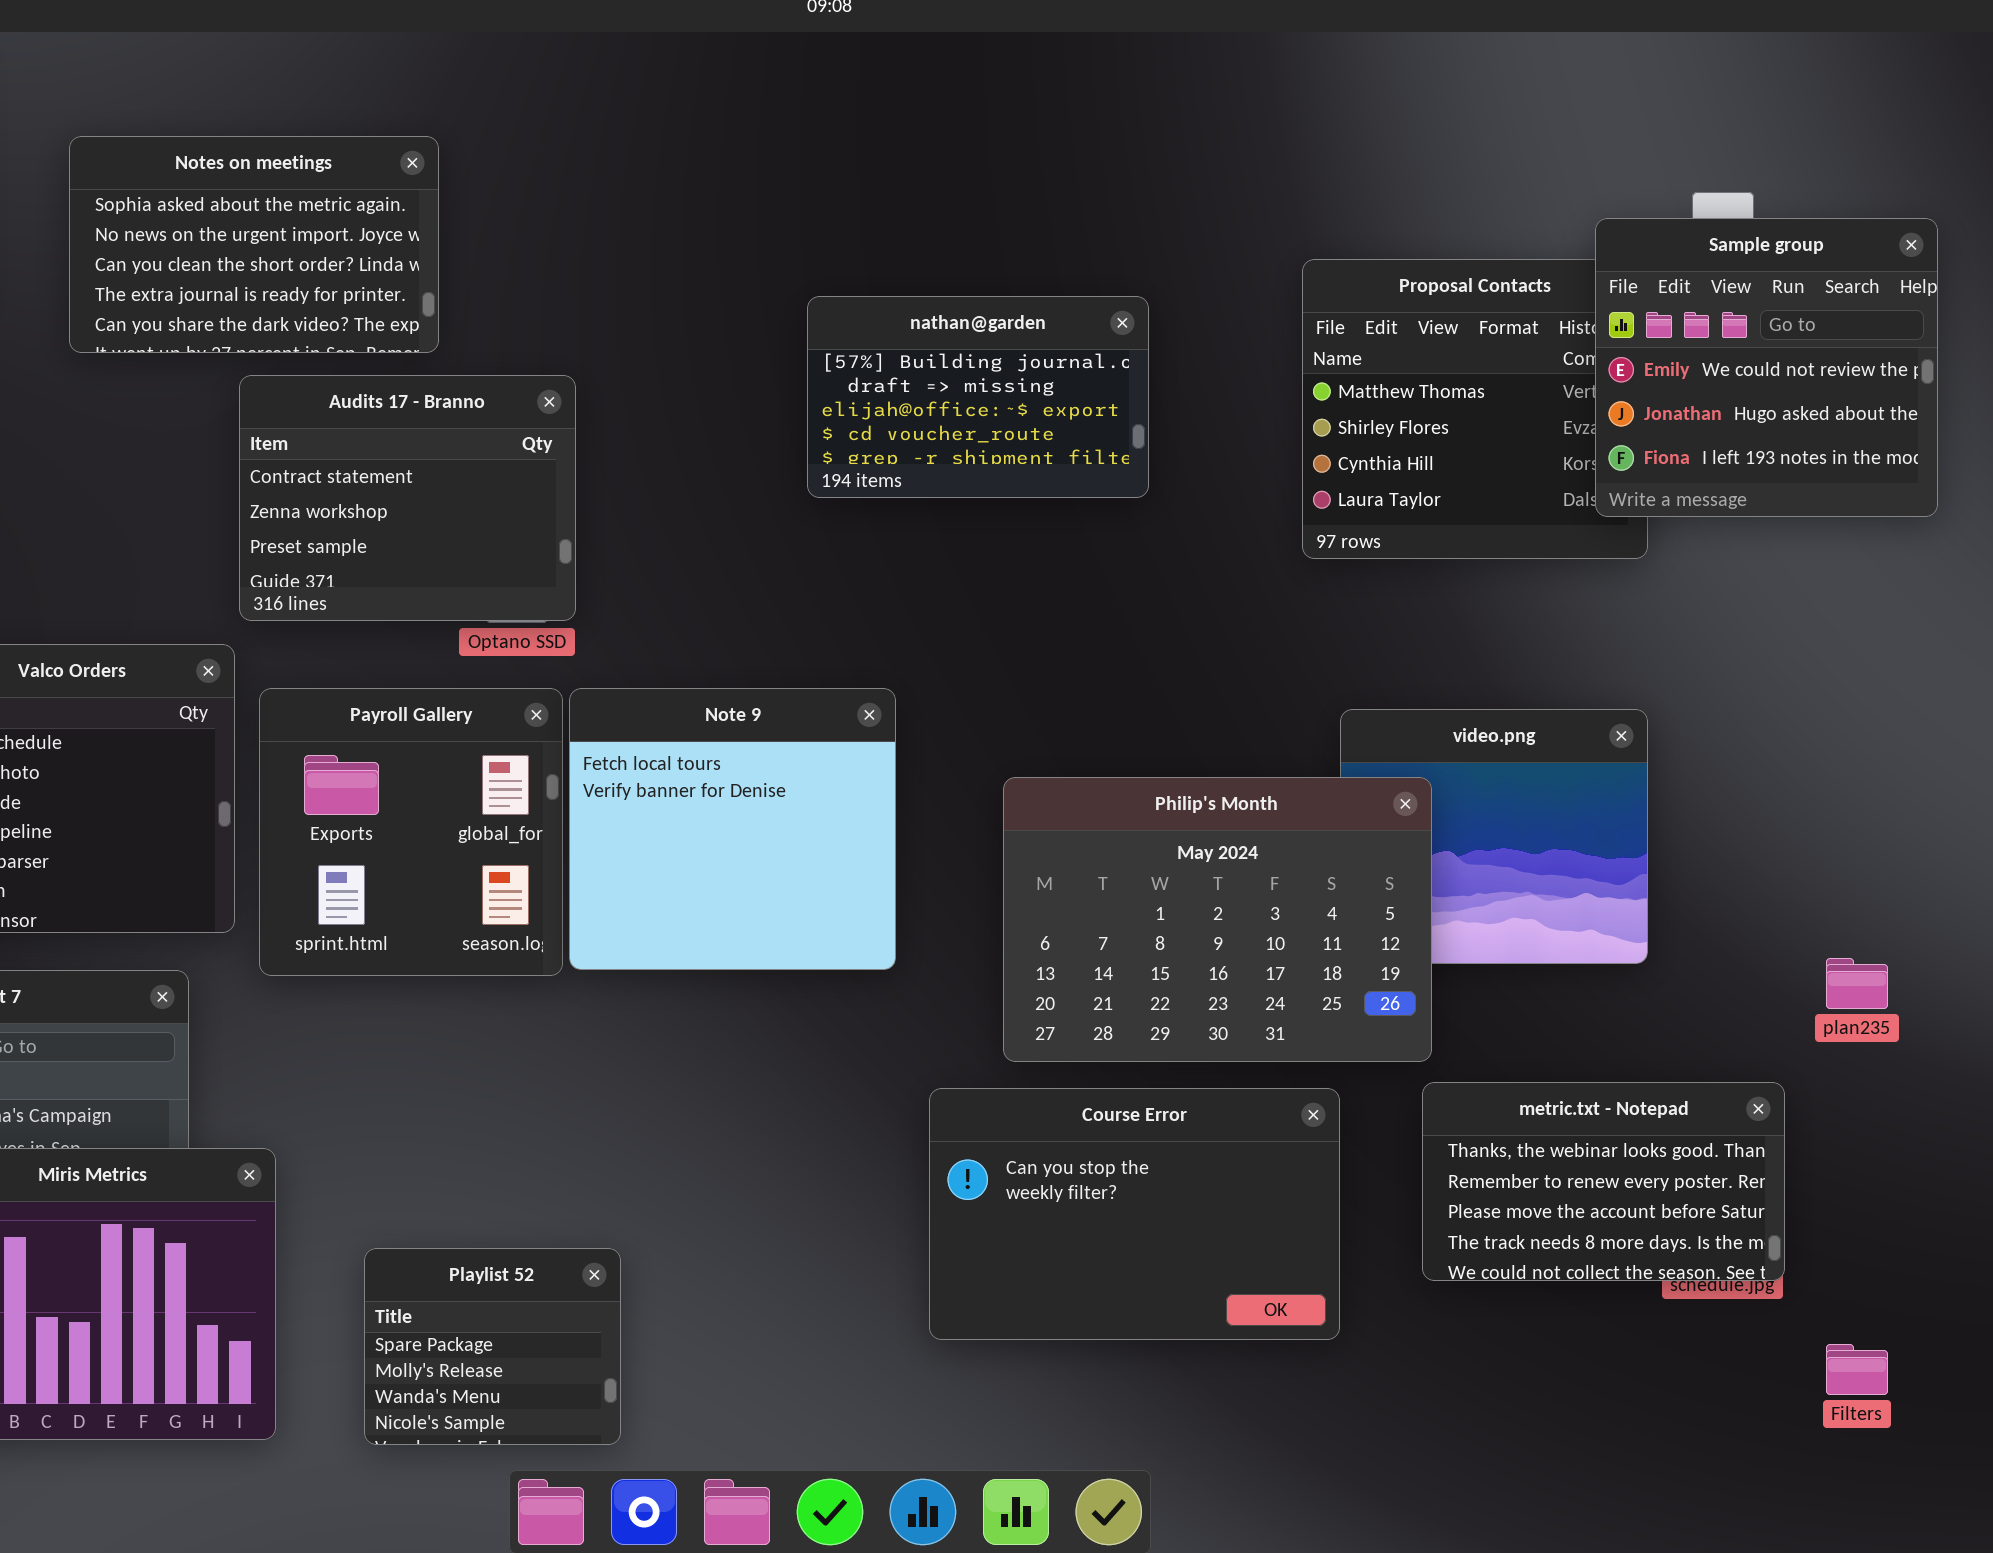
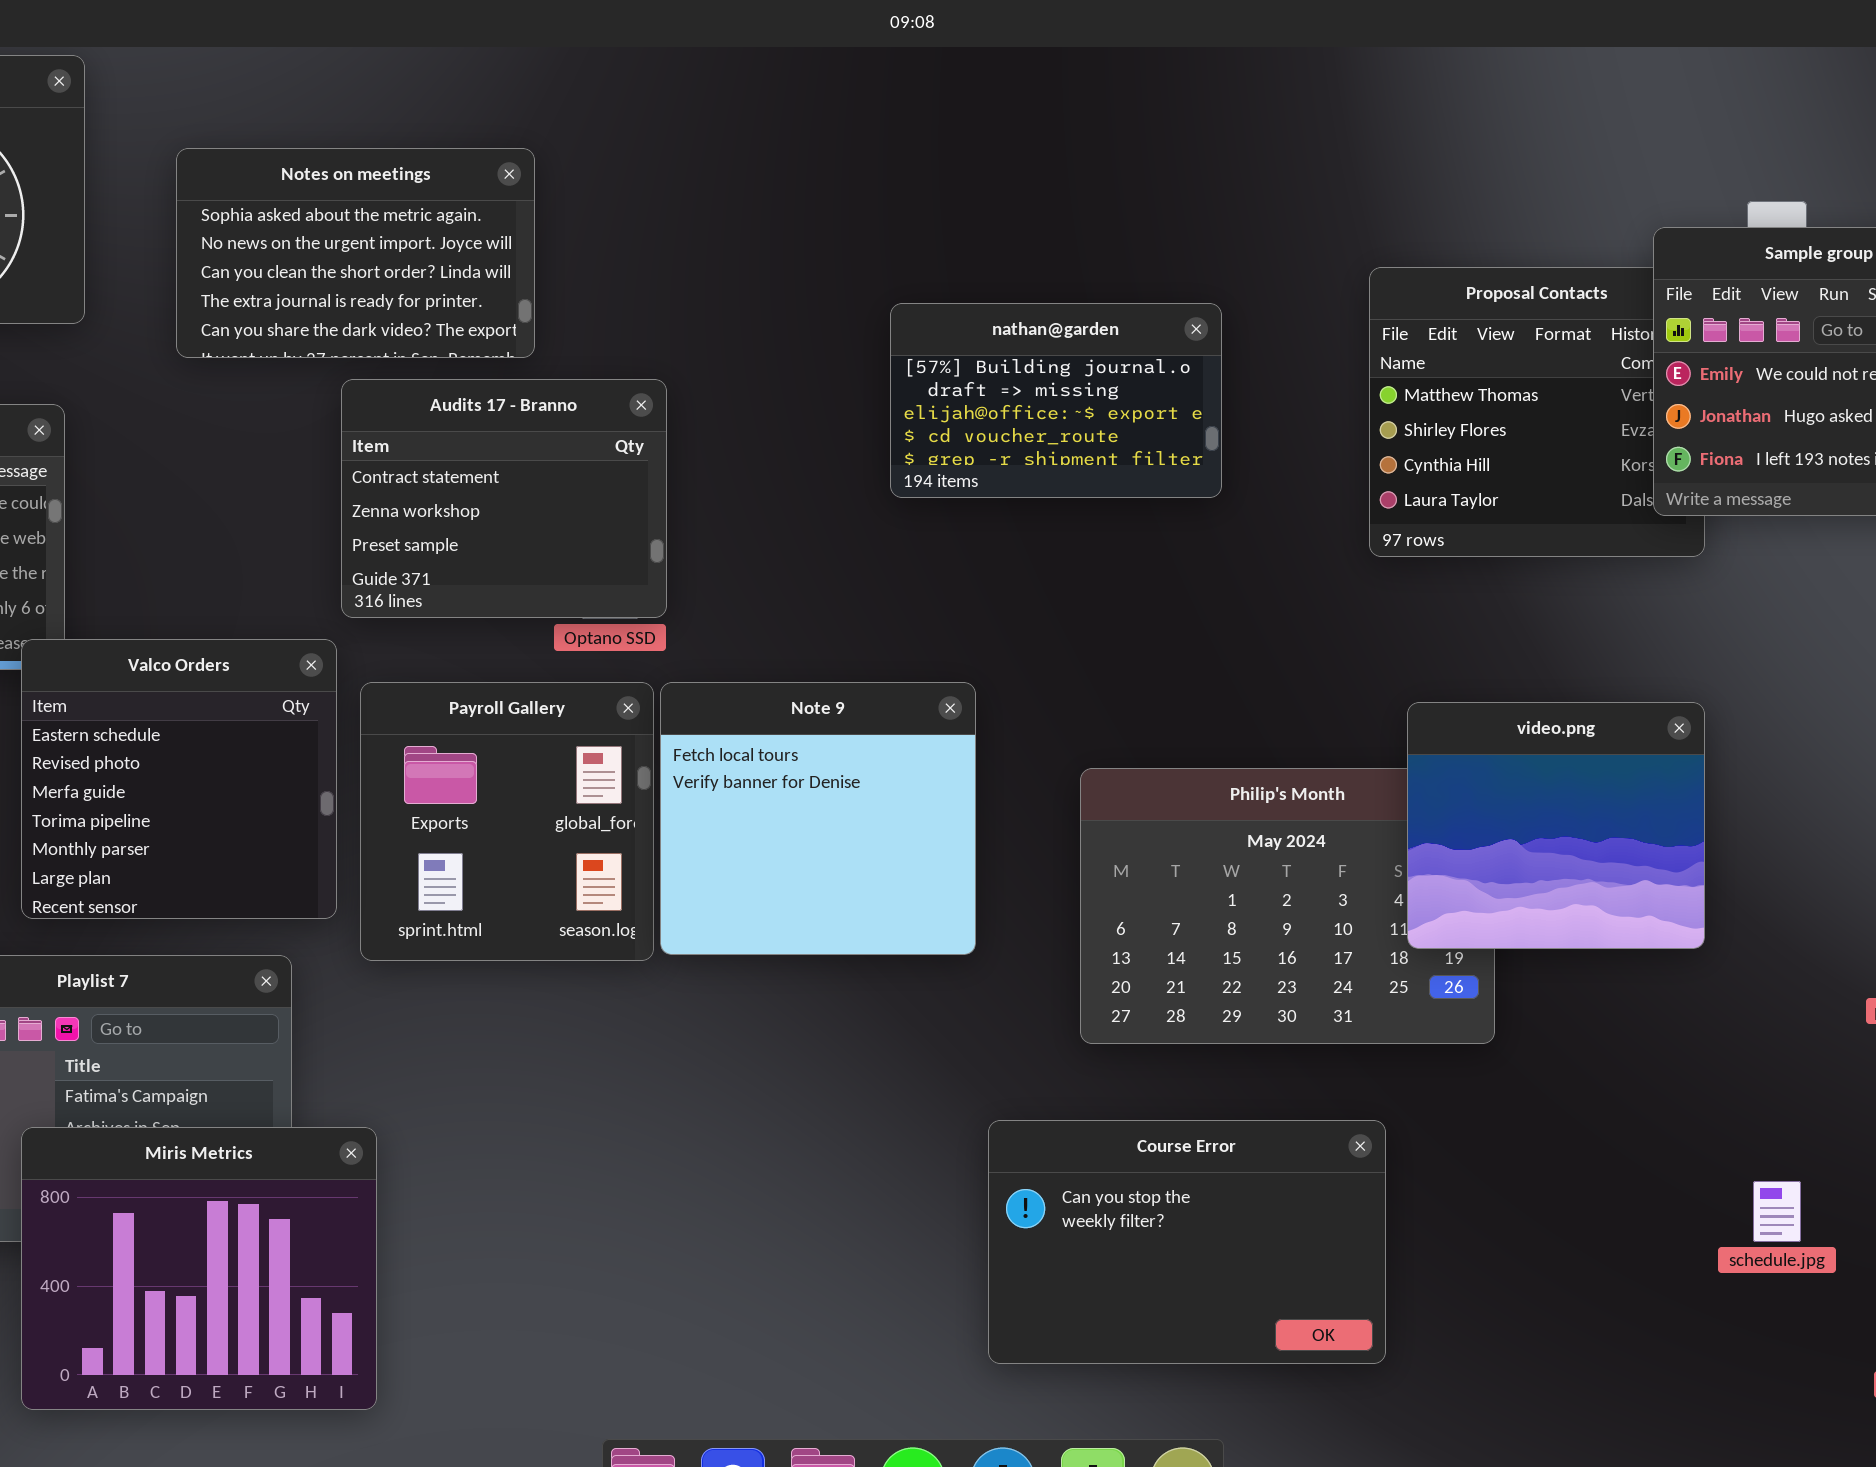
video.png: [1340,709,1648,964] -> [1407,702,1705,949], raised
metric.txt - Notepad: [1422,1082,1785,1281] -> none, closed
Course Error: [929,1088,1340,1340] -> [988,1120,1386,1364], moved
Playlist 52: [364,1248,621,1445] -> none, closed

